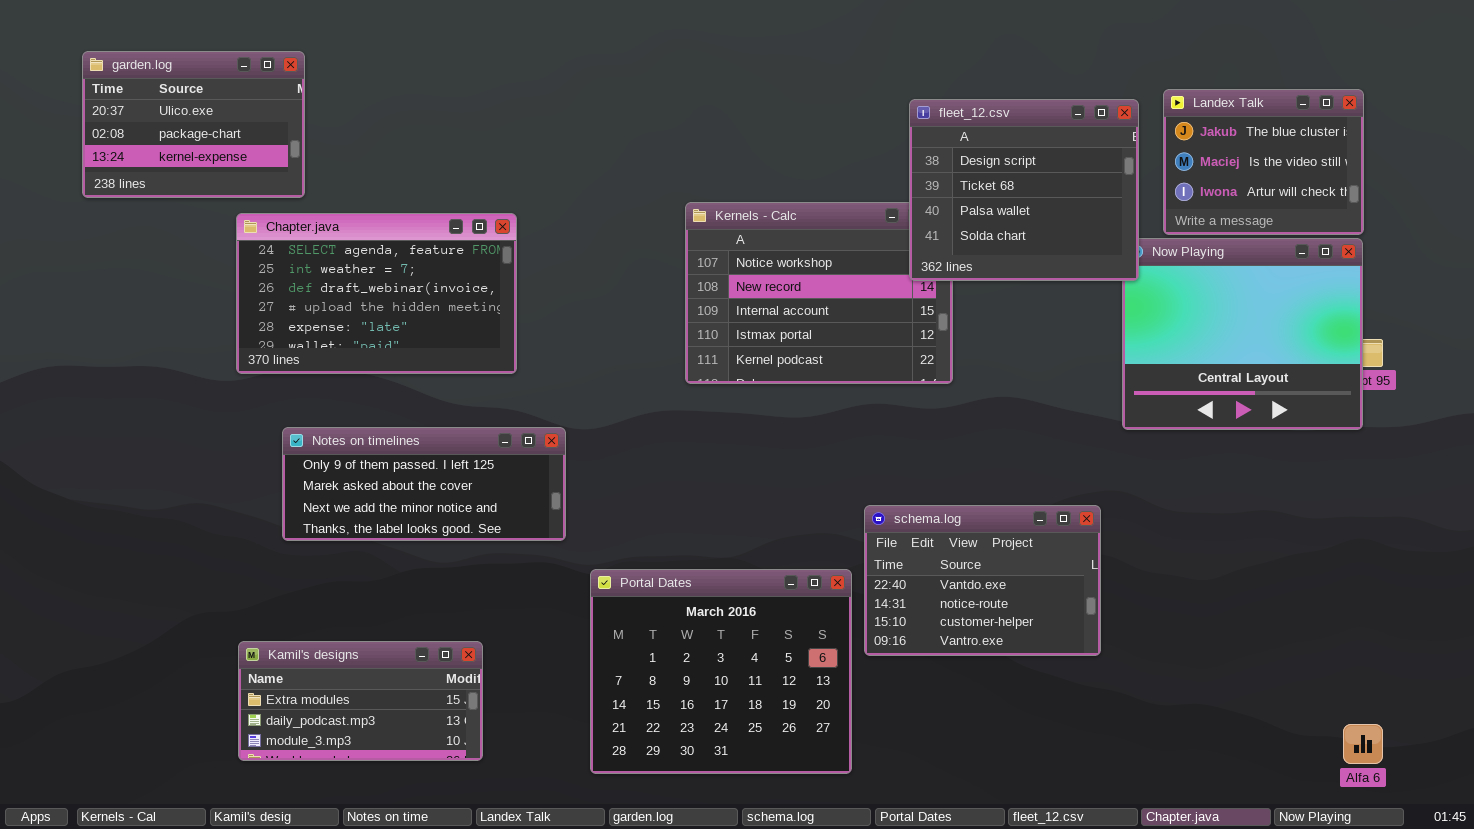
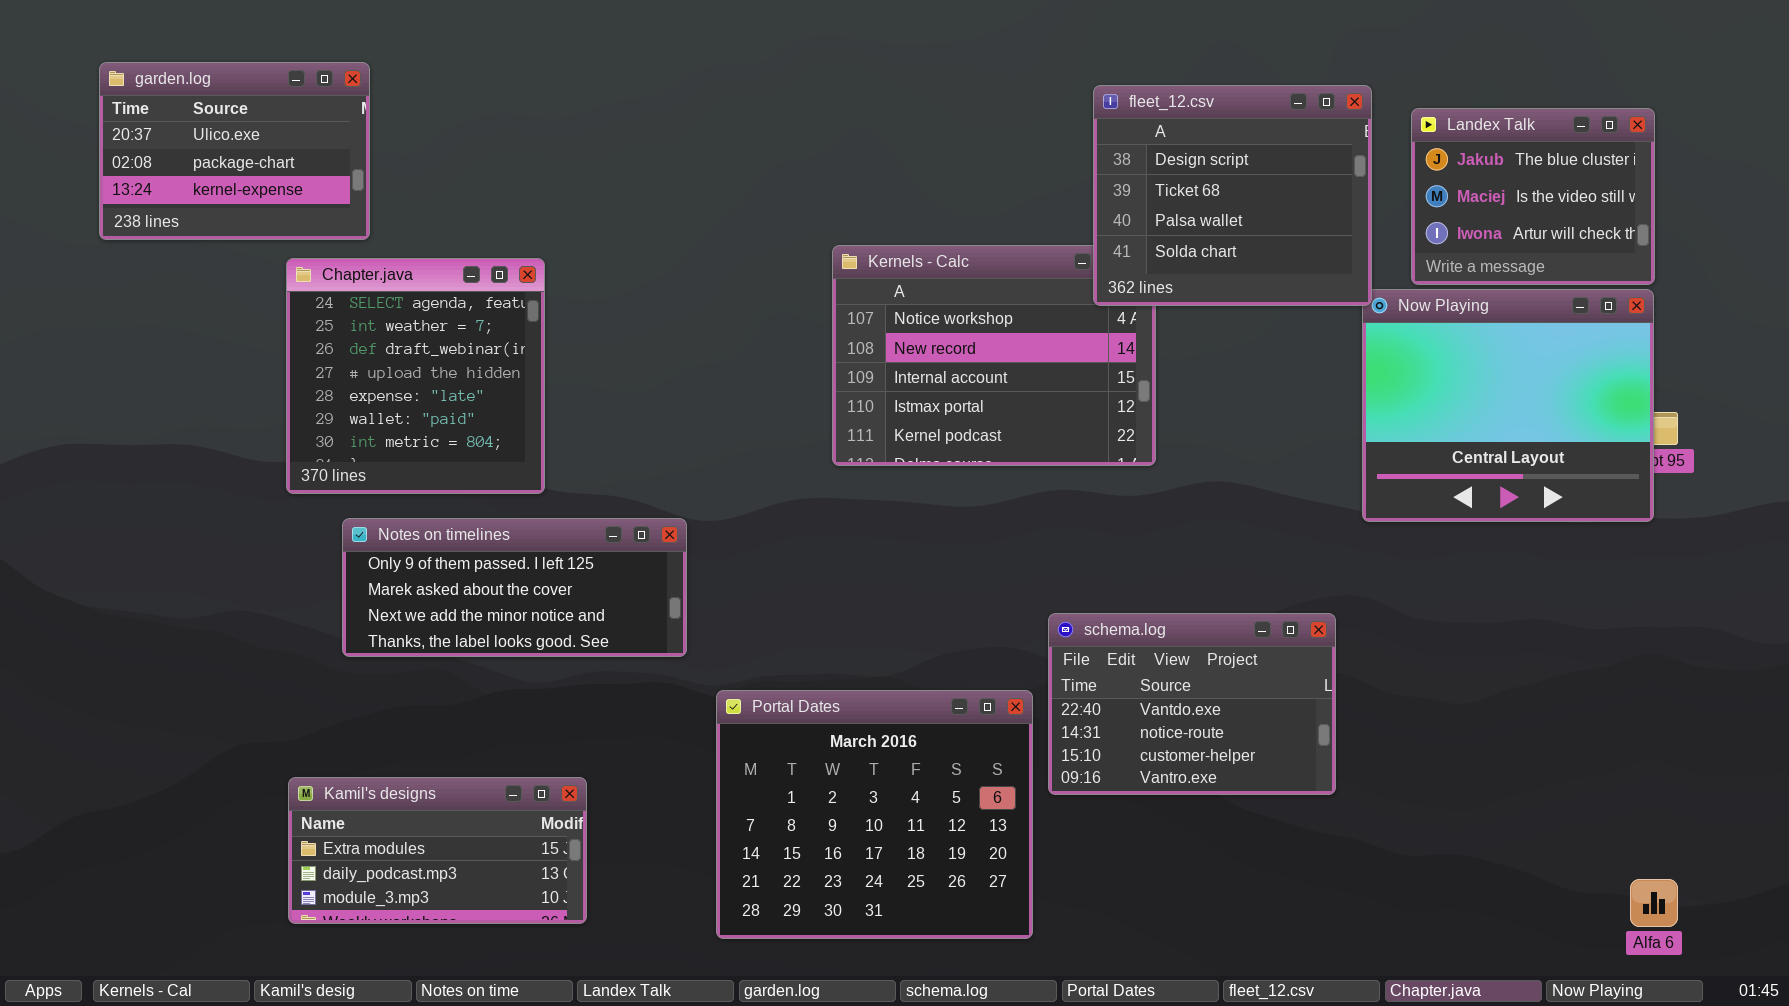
fleet_12.csv: [909,99,1139,281] -> [1093,85,1372,306], moved
Chapter.java: [236,213,517,374] -> [286,258,545,494], resized

